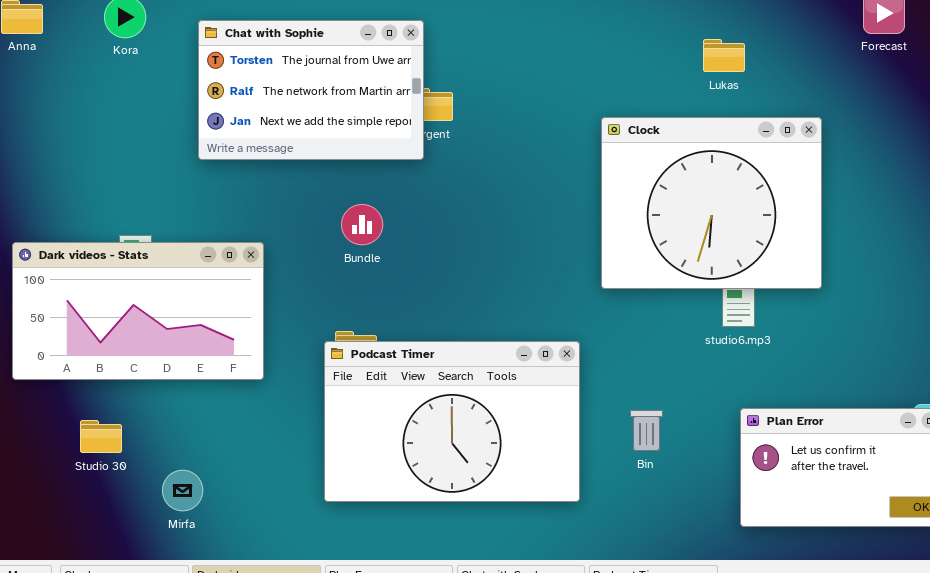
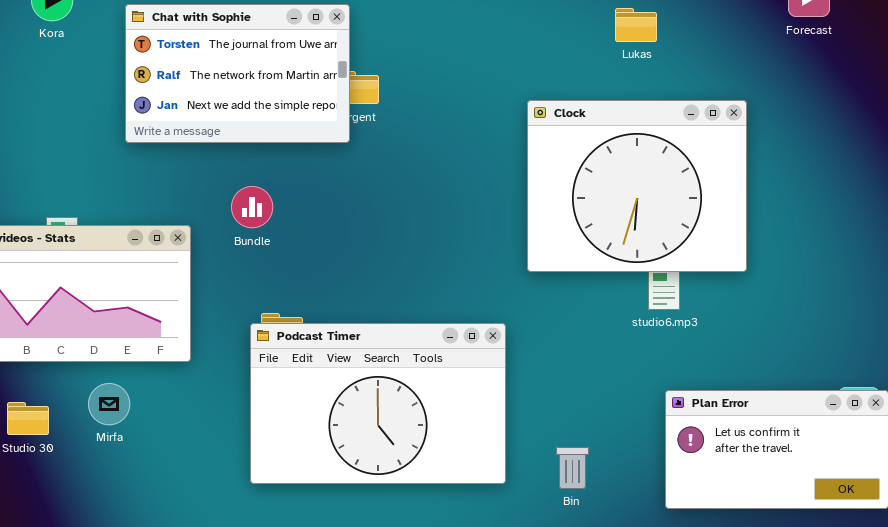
Lukas: [703,39,745,72] -> [615,8,657,42], moved
Bundle: [341,204,383,245] -> [231,186,273,228], moved
Bin: [630,410,663,451] -> [556,447,589,489], moved
Mirfa: [162,470,203,511] -> [88,383,130,425], moved

